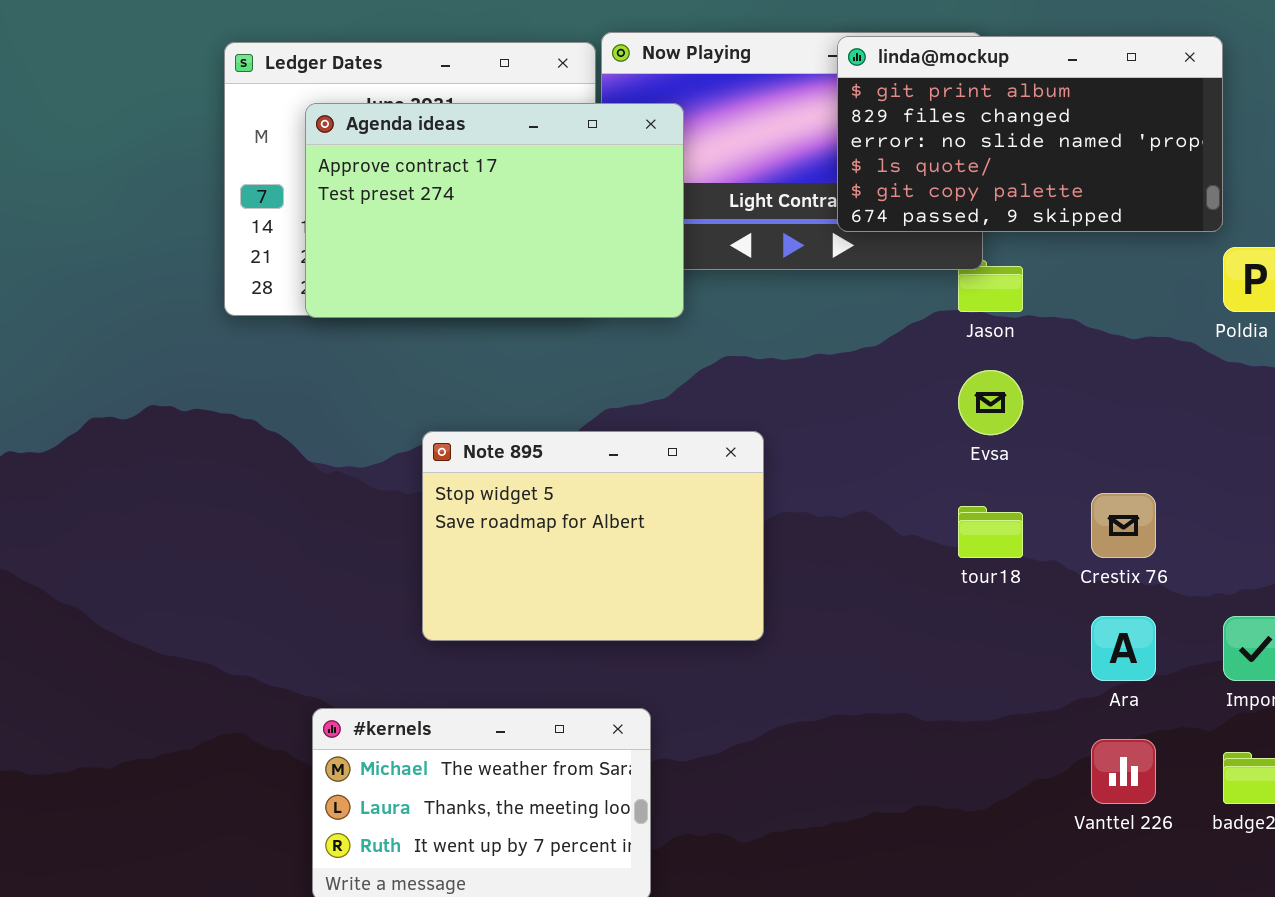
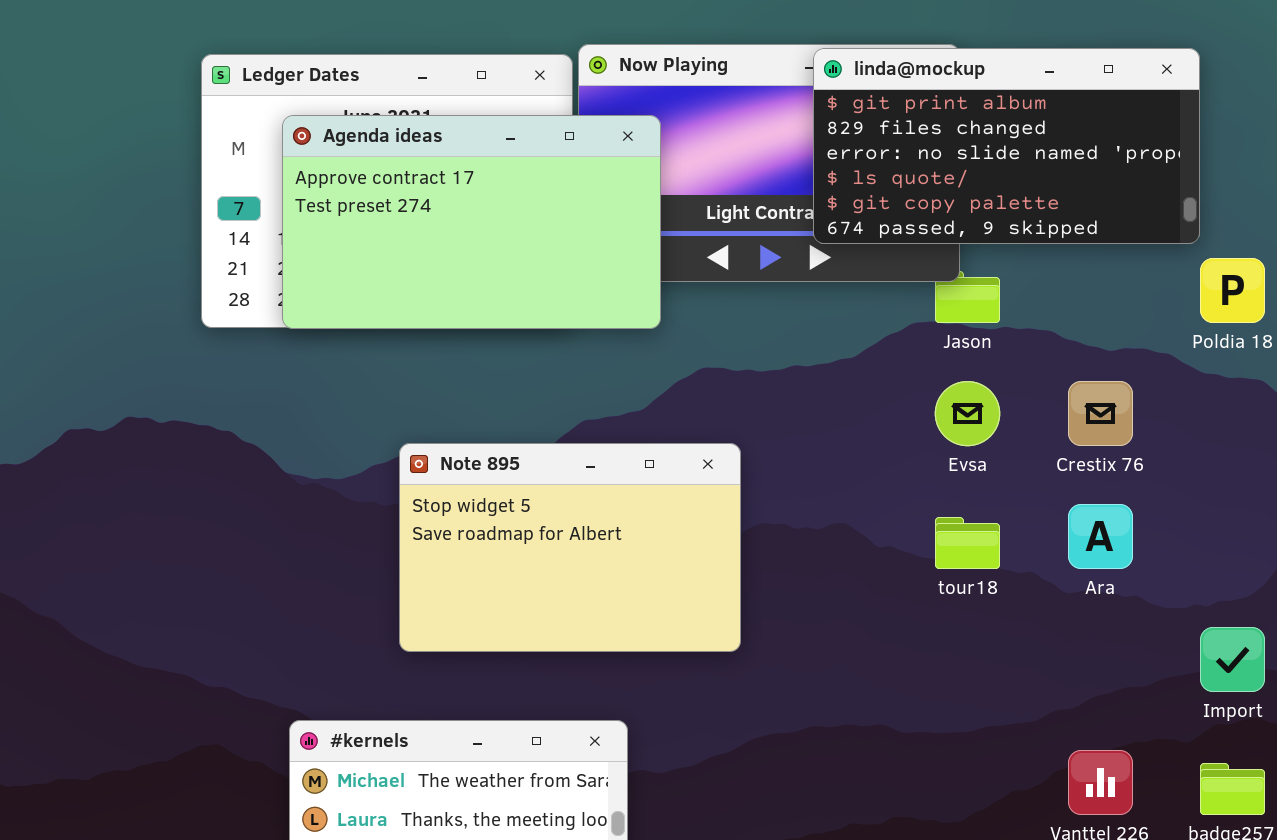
Crestix 76: [1091,493,1156,558] -> [1068,381,1133,446], moved
Ara: [1091,616,1156,681] -> [1068,504,1133,569], moved

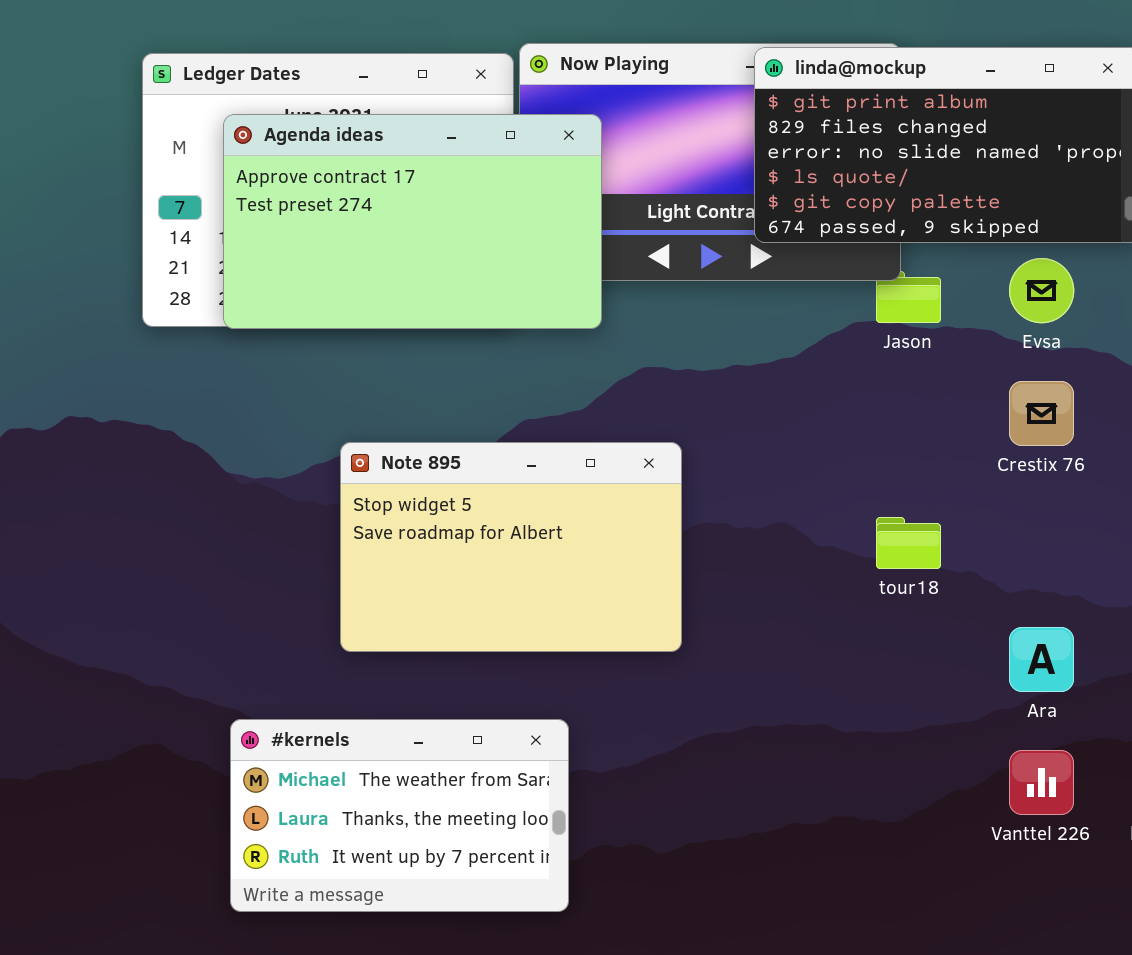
Evsa: [935,381,1000,446] -> [1009,258,1074,323], moved
Ara: [1068,504,1133,569] -> [1009,627,1074,692], moved

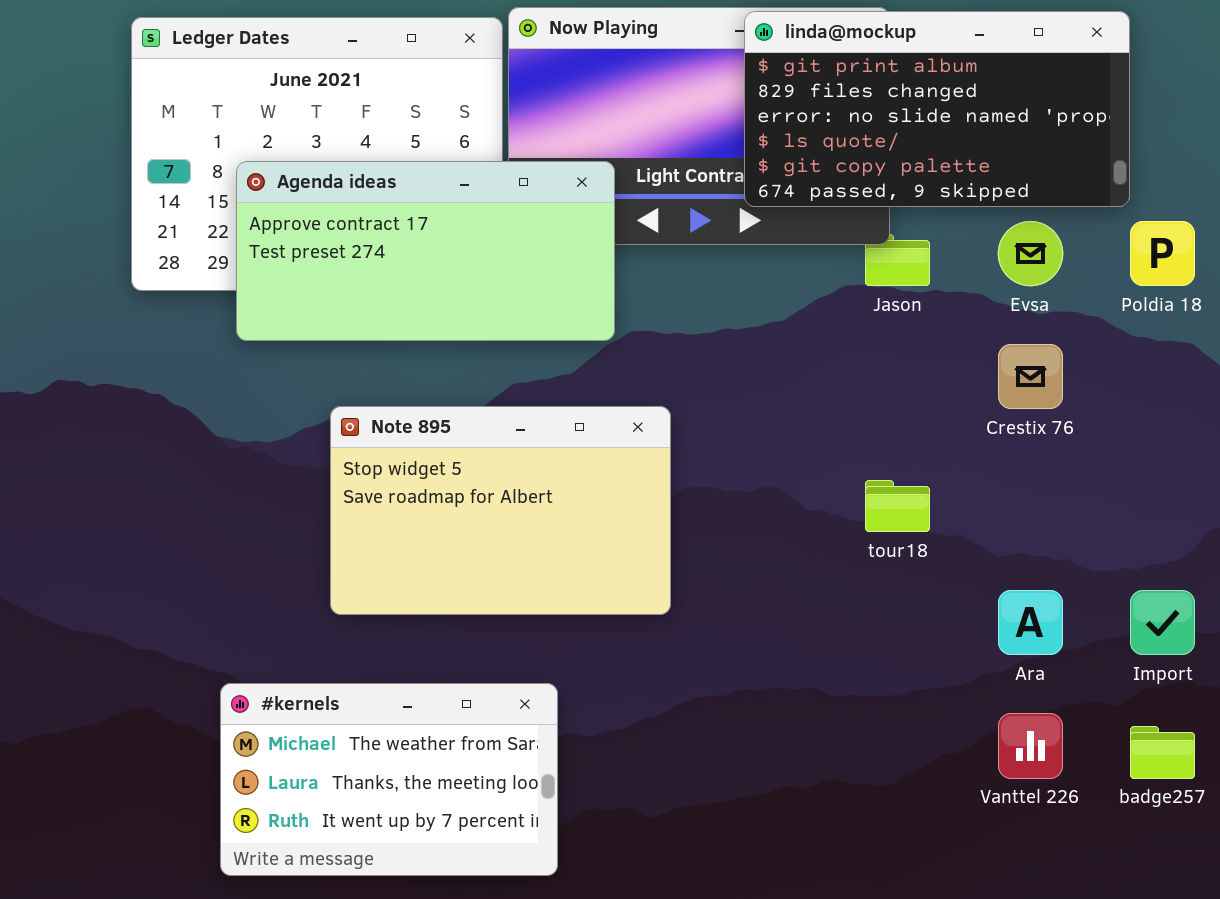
Agenda ideas: [223,114,602,329] -> [236,161,615,341], moved, resized

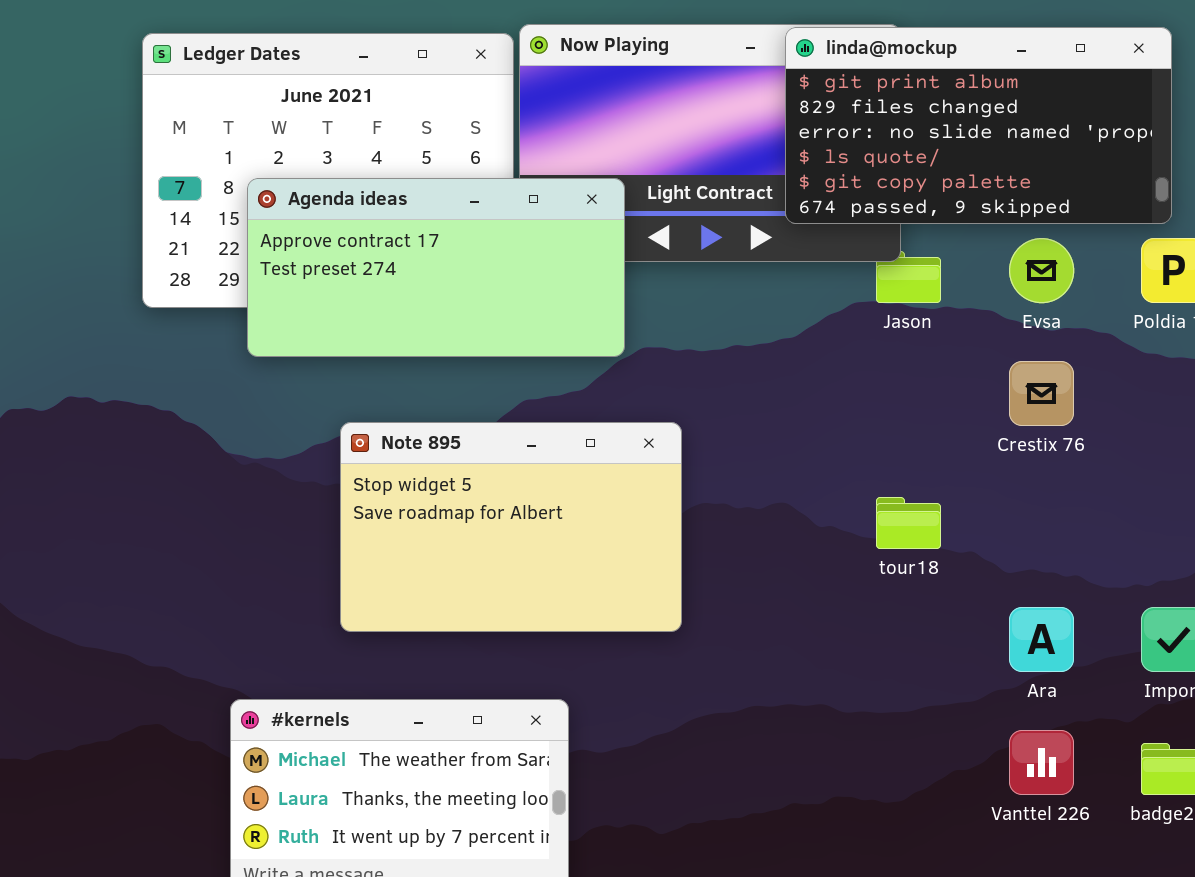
linda@mockup: [744,11,1130,207] -> [785,27,1172,224], moved

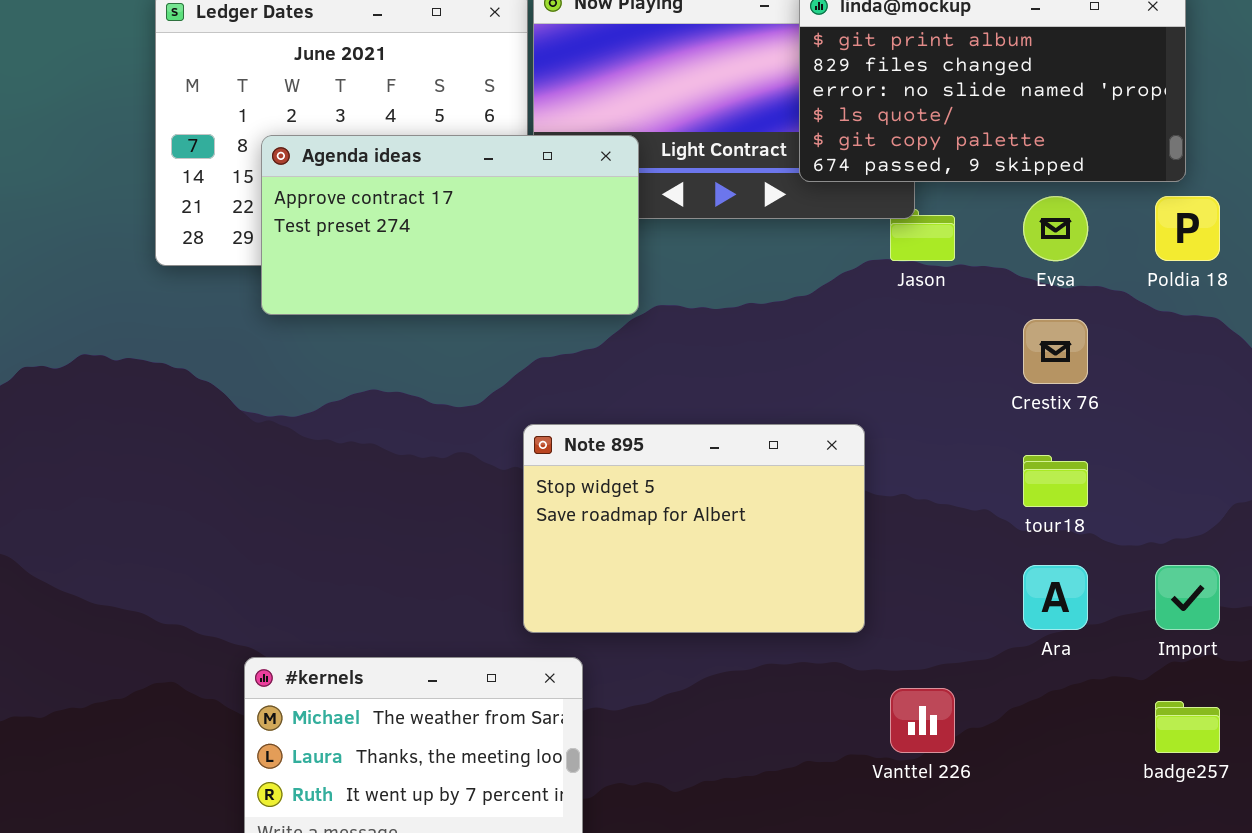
Note 895: [340,422,682,632] -> [523,424,865,633], moved
tour18: [876,497,941,549] -> [1023,455,1088,507], moved
Vanttel 226: [1009,730,1074,795] -> [890,688,955,753], moved

